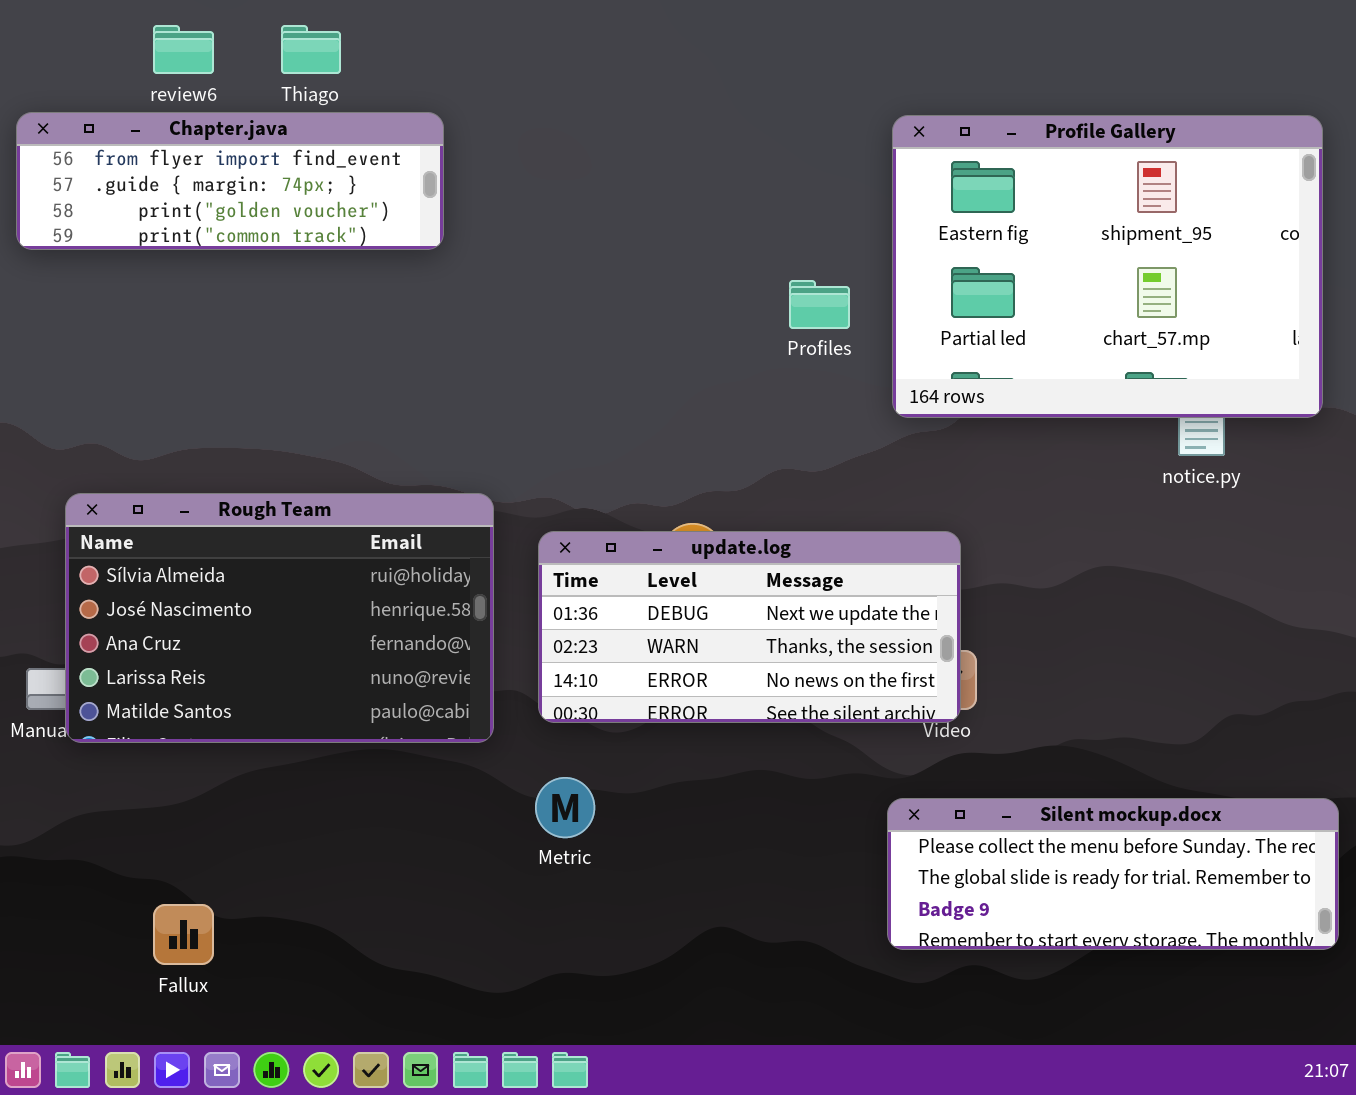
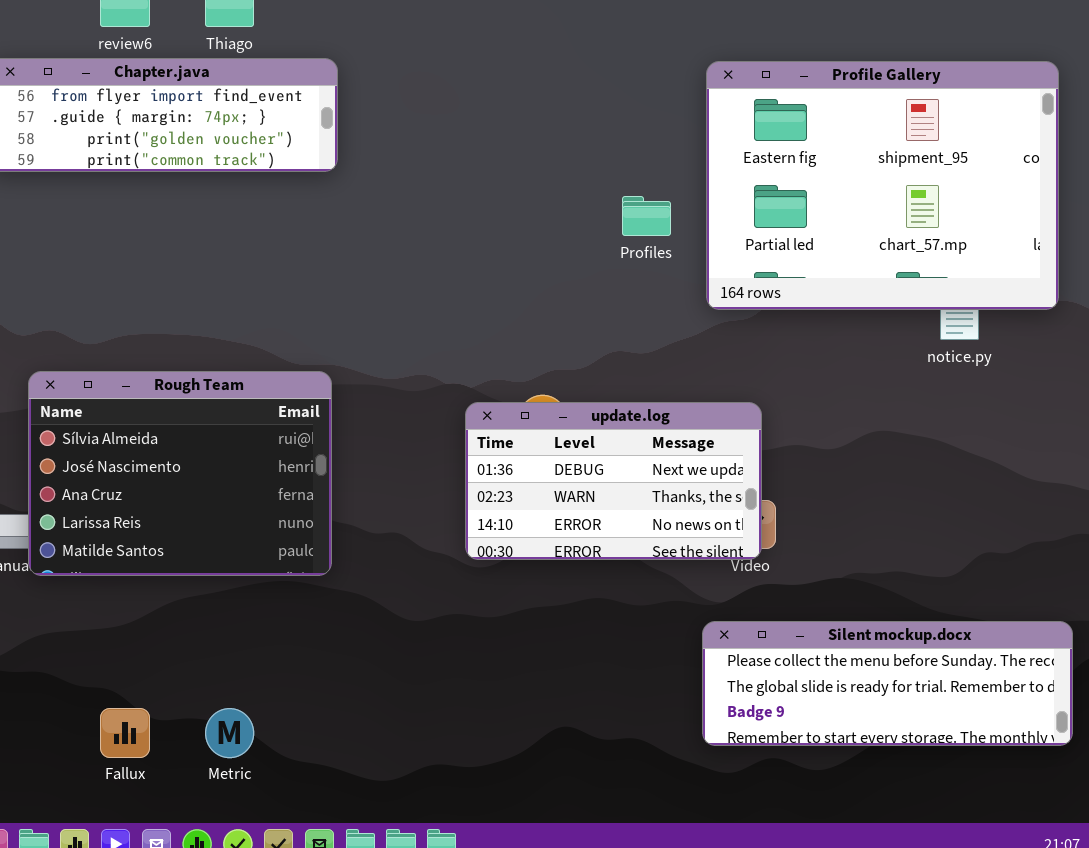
Rough Team: [65,493,494,743] -> [28,371,332,576], resized
update.log: [538,531,961,723] -> [465,402,762,560], resized
Metric: [535,777,595,838] -> [205,708,254,758], moved

